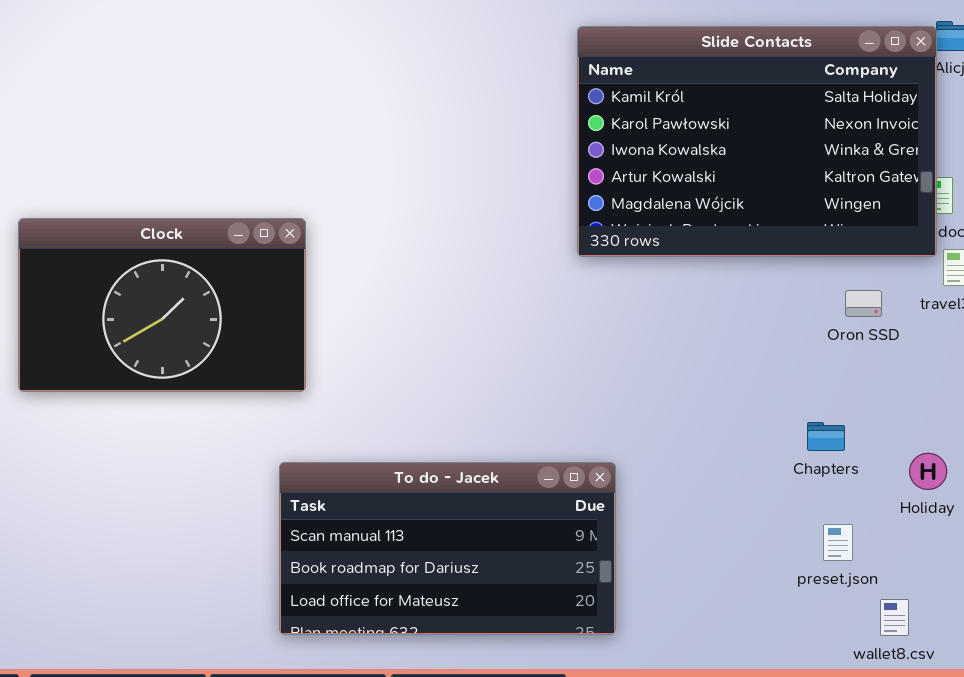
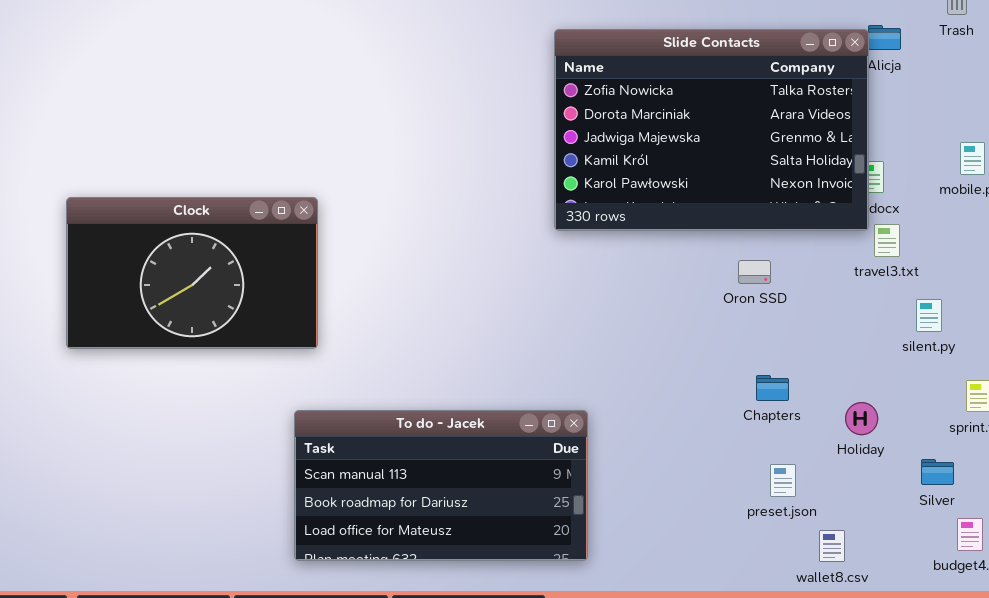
Slide Contacts: [577,26,937,257] -> [554,29,869,231], scrolled up 3 rows
Oron SSD: [845,290,882,317] -> [738,260,771,284], moved

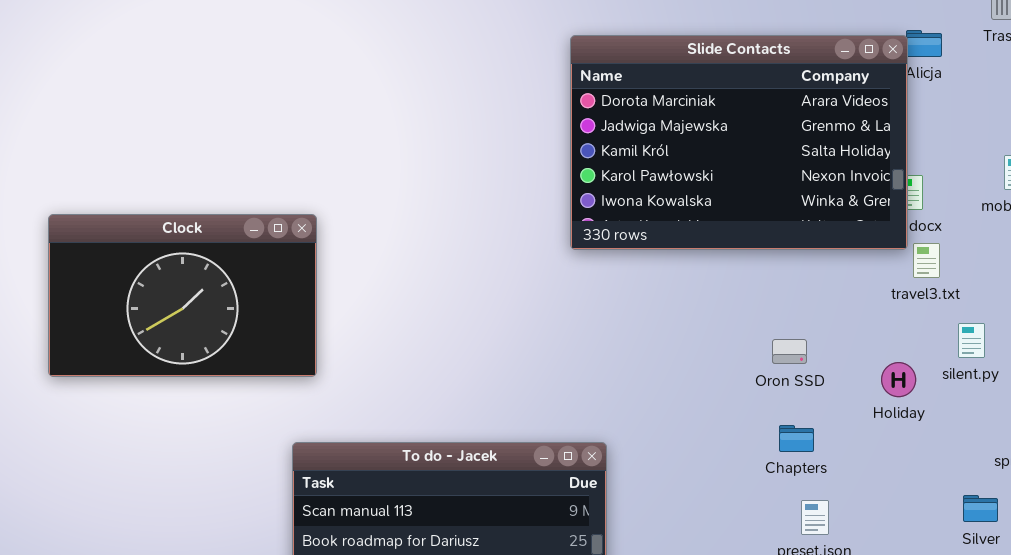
Slide Contacts: [554,29,869,231] -> [570,35,908,250], scrolled down 1 row
Oron SSD: [738,260,771,284] -> [772,339,807,364], moved
Chapters: [756,375,789,401] -> [779,425,814,452], moved
Holiday: [845,402,878,435] -> [881,362,916,397], moved

